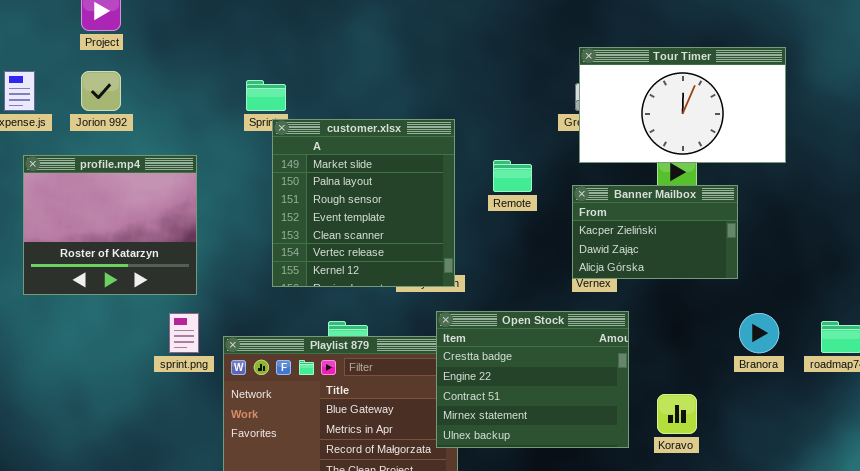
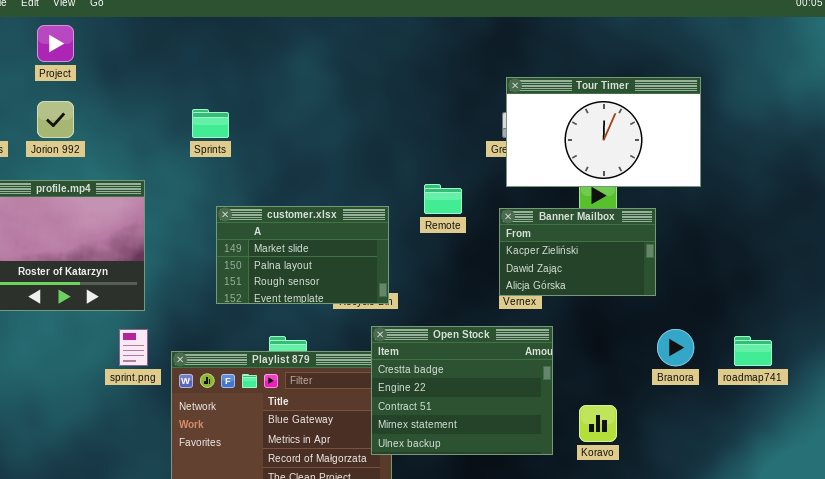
customer.xlsx: [272,119,455,287] -> [216,206,389,304], resized

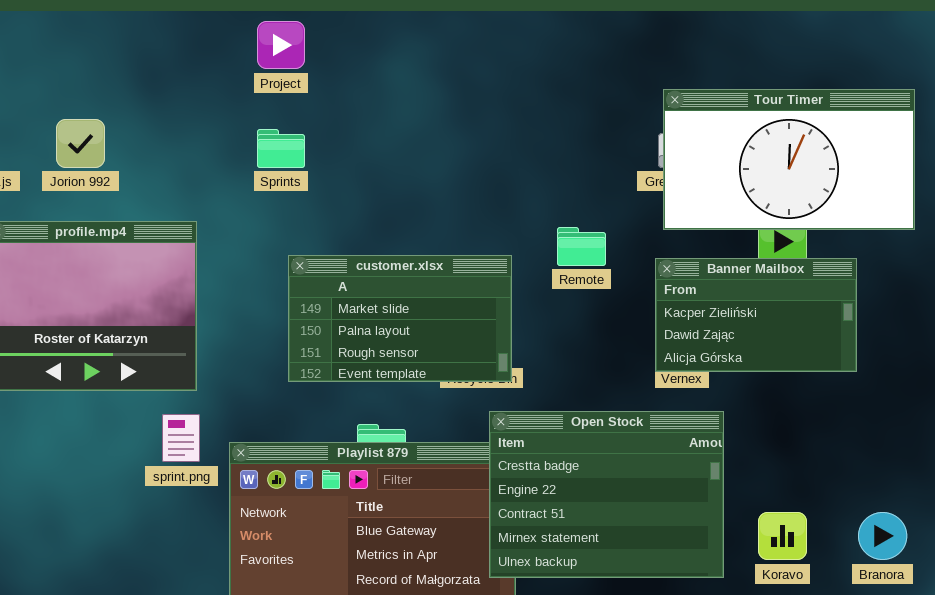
Project: [37,25,74,62] -> [257,21,305,69], moved
Branora: [657,329,694,366] -> [858,512,907,560], moved

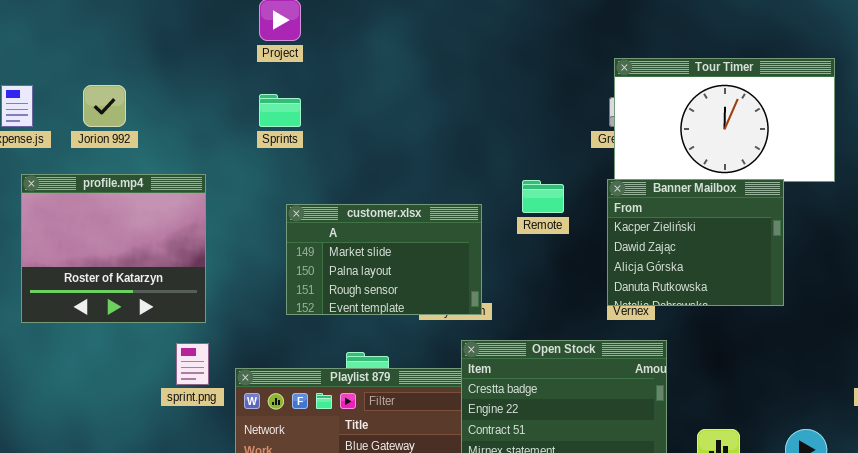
Banner Mailbox: [655,258,857,372] -> [607,179,784,306], resized

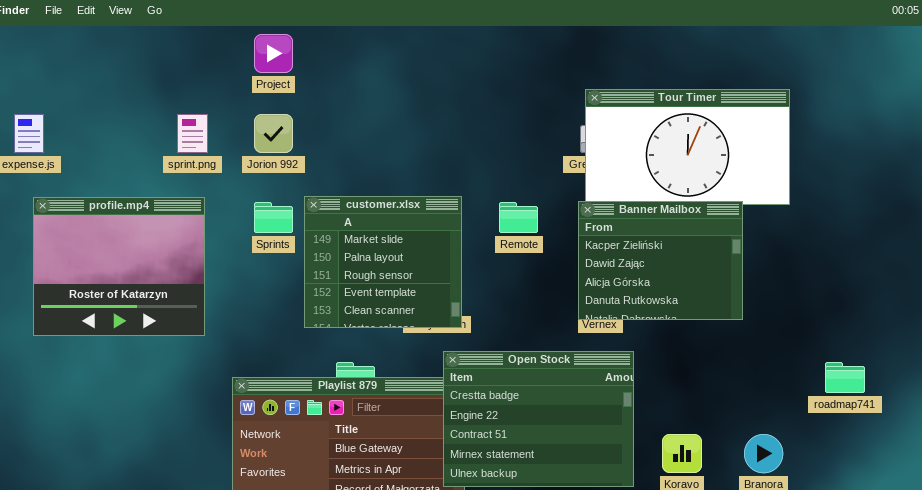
Jorion 992: [83,85,126,127] -> [254,114,293,153], moved
Sprints: [259,94,301,127] -> [254,202,293,233], moved
customer.xlsx: [286,204,482,315] -> [304,196,462,328], resized
sprint.png: [176,343,209,385] -> [177,114,208,153], moved

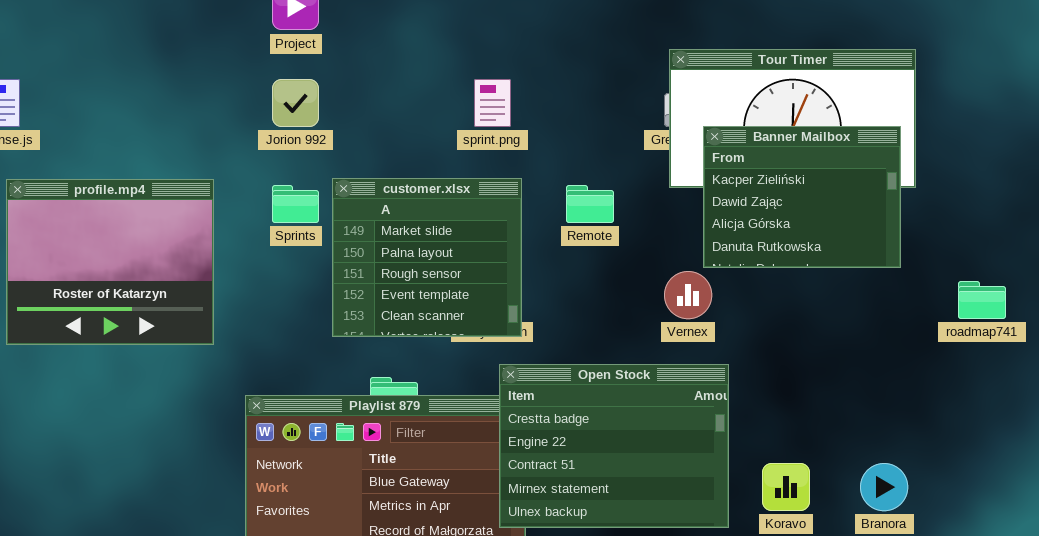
sprint.png: [177,114,208,153] -> [474,79,511,127], moved
Banner Mailbox: [578,201,743,320] -> [703,126,901,268], moved
roadmap741: [825,362,865,393] -> [958,281,1006,319], moved

